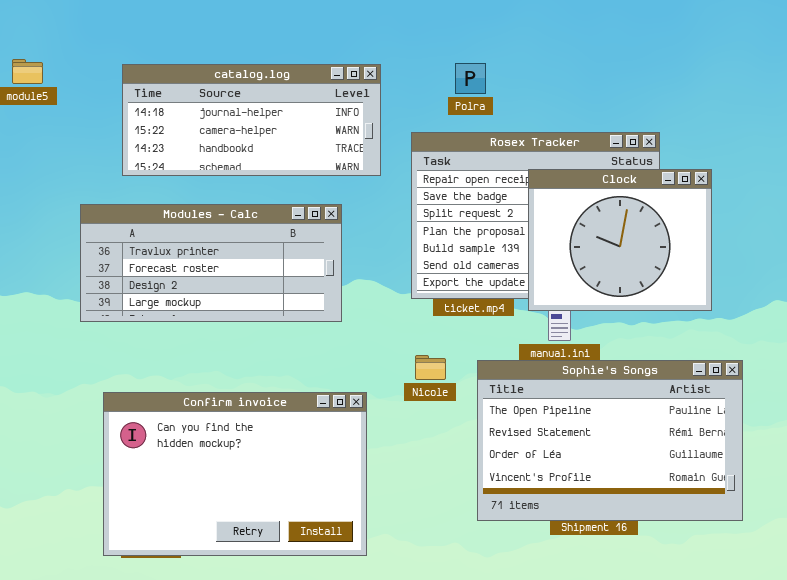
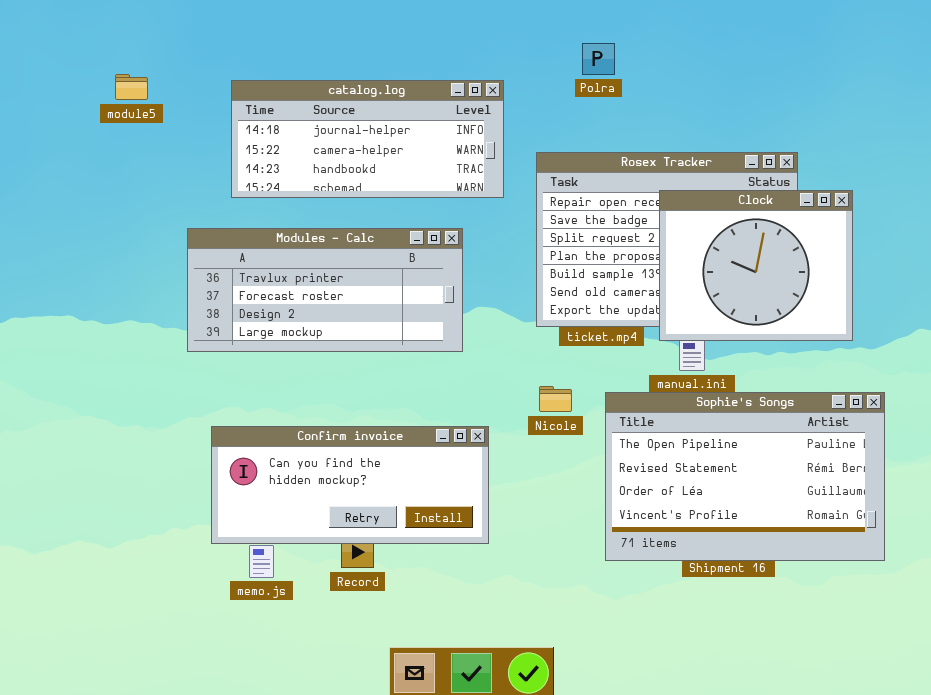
Polra: [455,63,486,94] -> [582,43,615,75], moved
Confirm invoice: [103,392,367,556] -> [211,426,489,544], resized

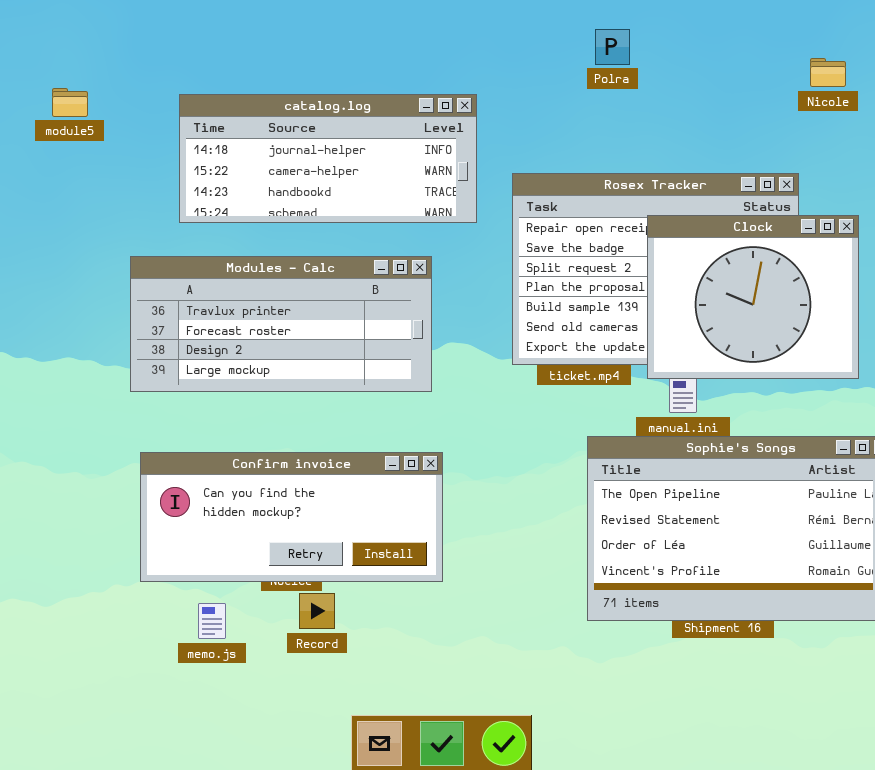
Polra: [582,43,615,75] -> [595,29,630,65], moved
Nicole: [539,386,572,412] -> [810,58,846,87], moved
Confirm invoice: [211,426,489,544] -> [140,452,443,582], moved

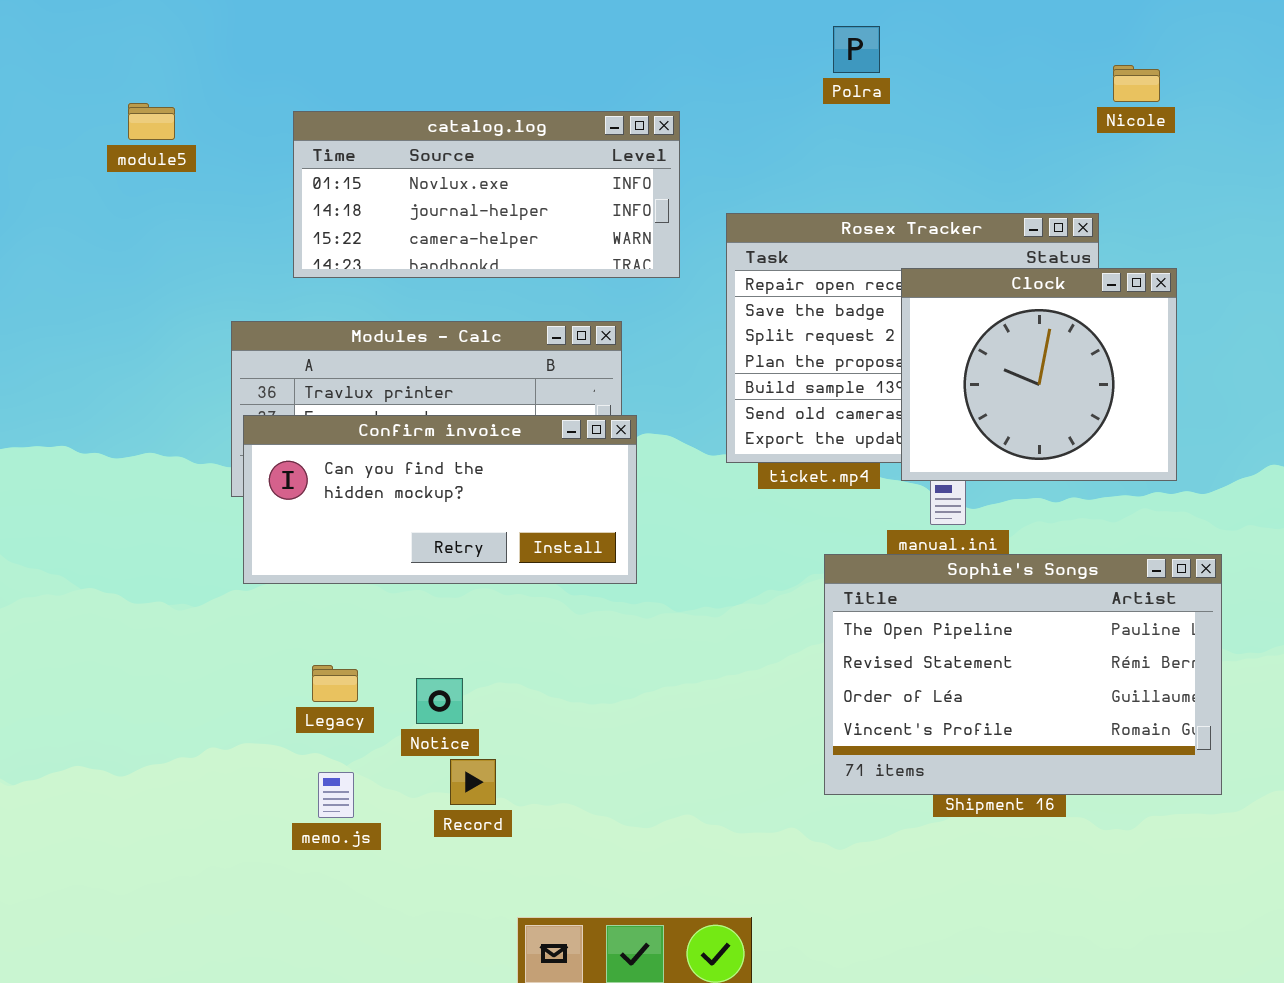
catalog.log: [179,94,477,223] -> [293,111,680,278], scrolled up 1 row
Confirm invoice: [140,452,443,582] -> [243,415,637,584], moved

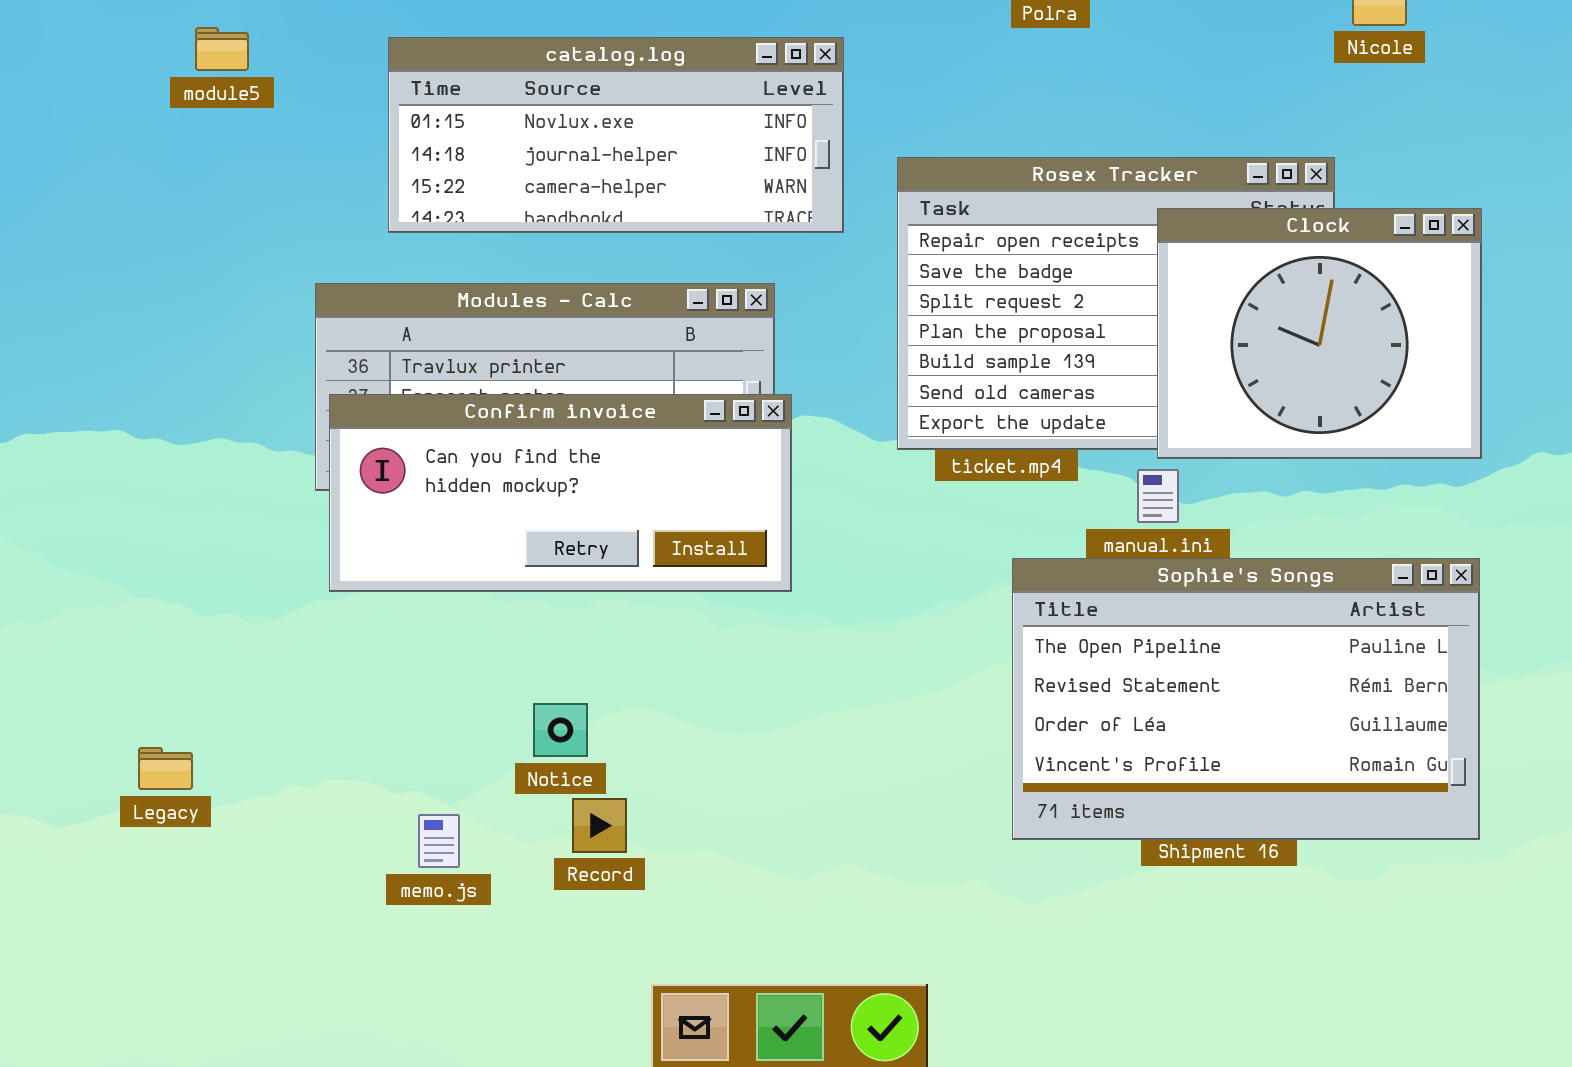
Clock: [901,268,1177,481] -> [1157,208,1482,459], moved
Legacy: [312,665,358,702] -> [138,747,193,790], moved

